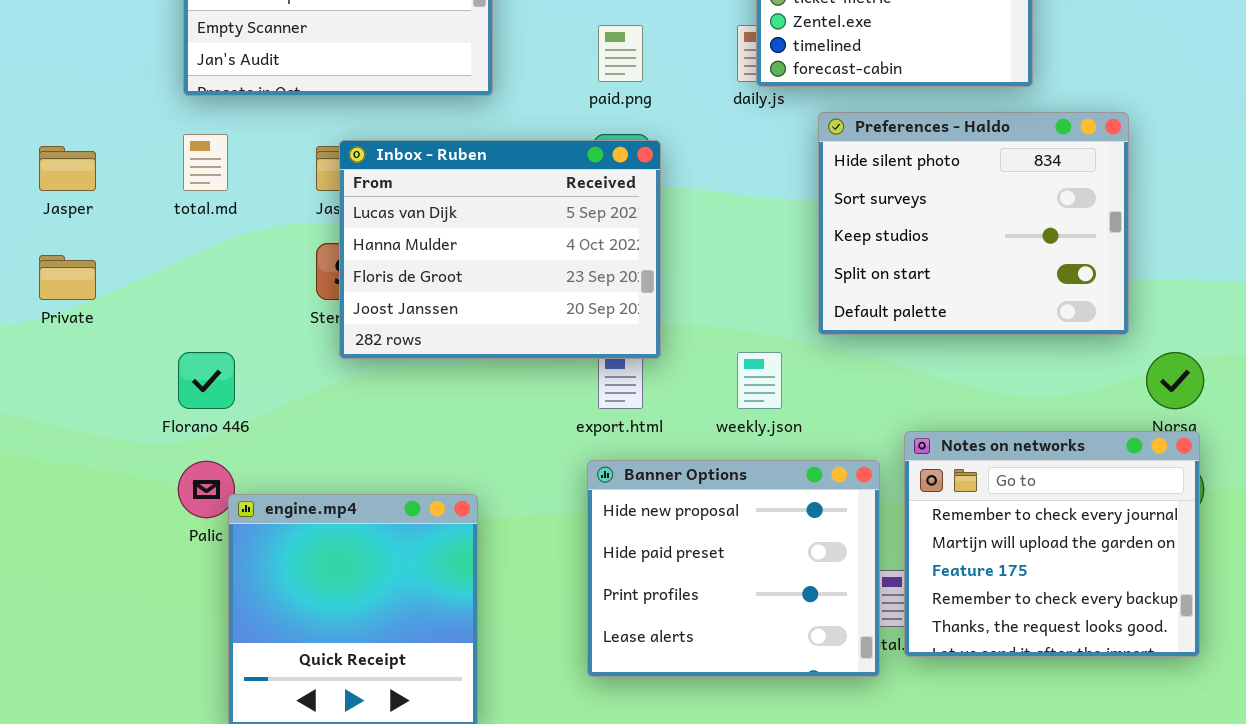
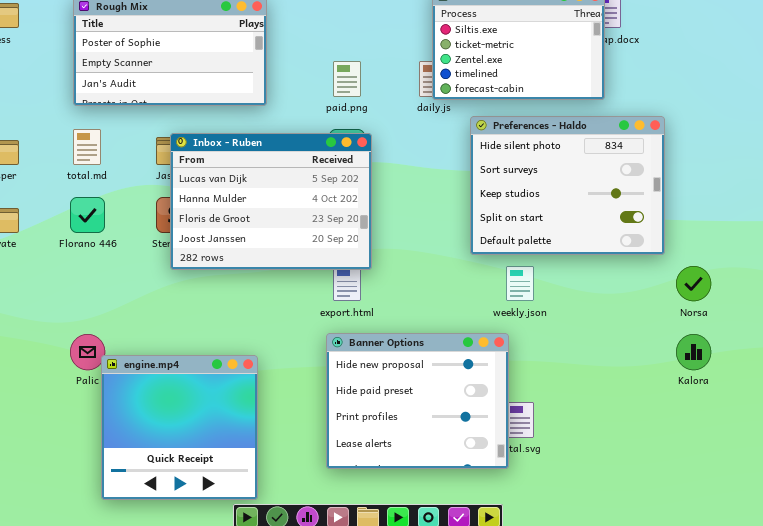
Florano 446: [178,352,235,409] -> [70,197,105,233], moved
weekly.json: [737,352,782,409] -> [506,266,534,301], moved
Notes on networks: [904,431,1200,657] -> none, closed

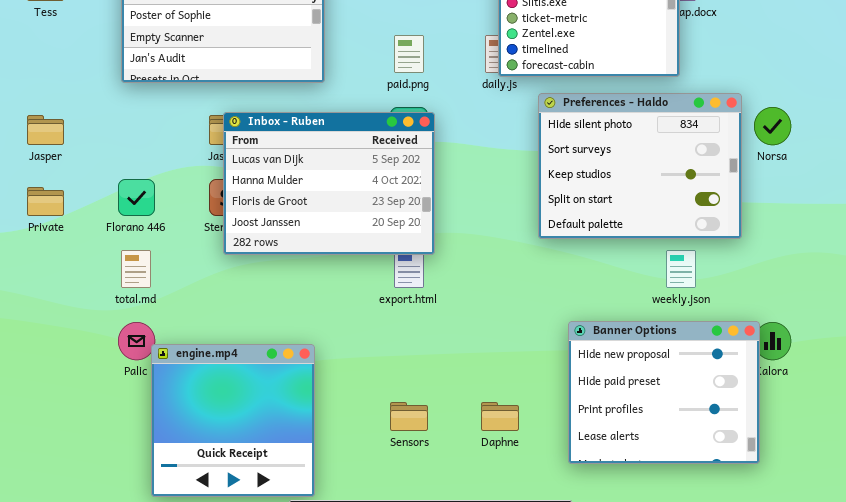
total.md: [73,129,101,165] -> [121,250,151,288], moved
weekly.json: [506,266,534,301] -> [666,250,696,288], moved
Norsa: [676,266,711,301] -> [754,107,791,145], moved
Banner Options: [326,333,509,469] -> [568,321,760,464], moved

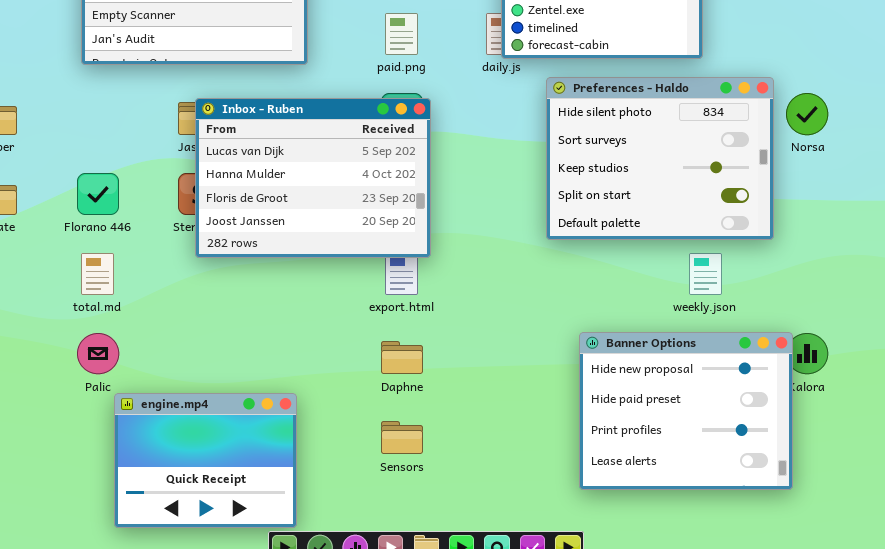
engine.mp4: [151,344,315,497] -> [114,393,297,528], resized
Daphne: [481,402,519,431] -> [381,341,423,374], moved

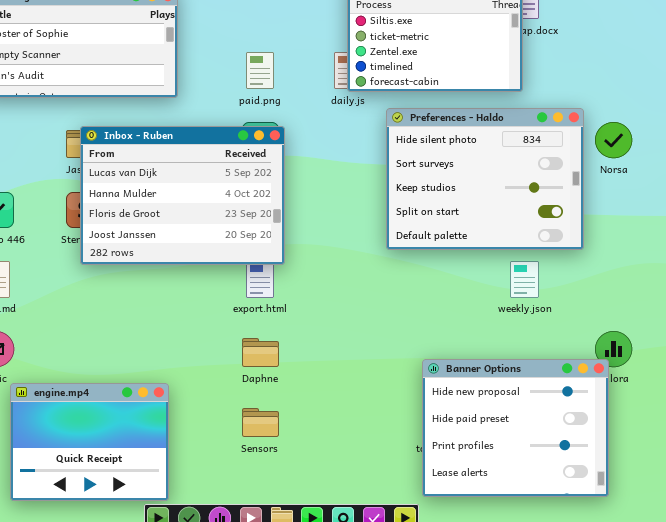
Banner Options: [579,332,793,490] -> [422,359,609,497], moved

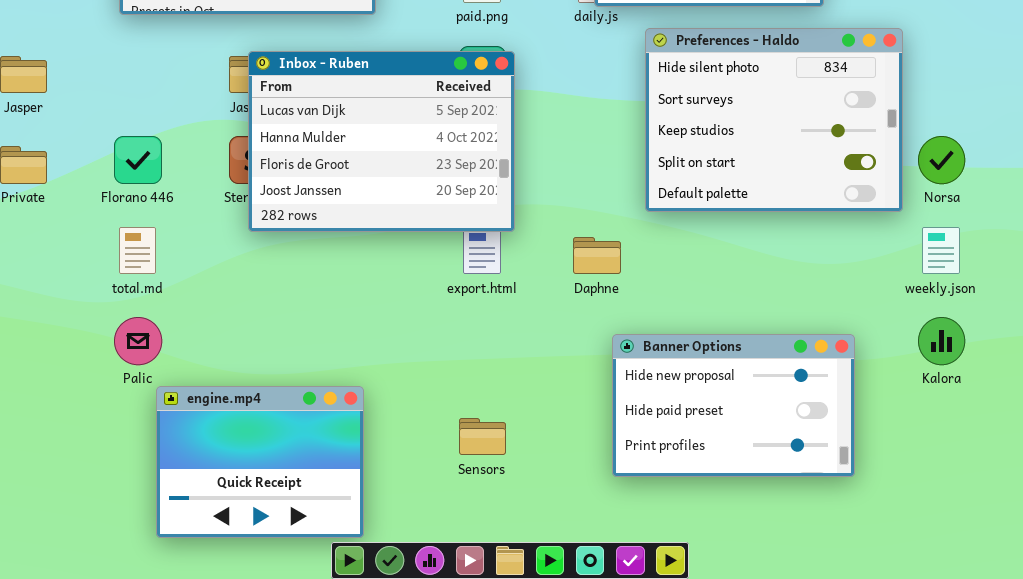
Norsa: [595,122,632,158] -> [918,136,965,184], moved
weekly.json: [510,261,539,298] -> [922,227,960,274], moved
Daphne: [242,338,279,367] -> [573,237,621,274], moved
Banner Options: [422,359,609,497] -> [612,334,855,477], moved, resized

